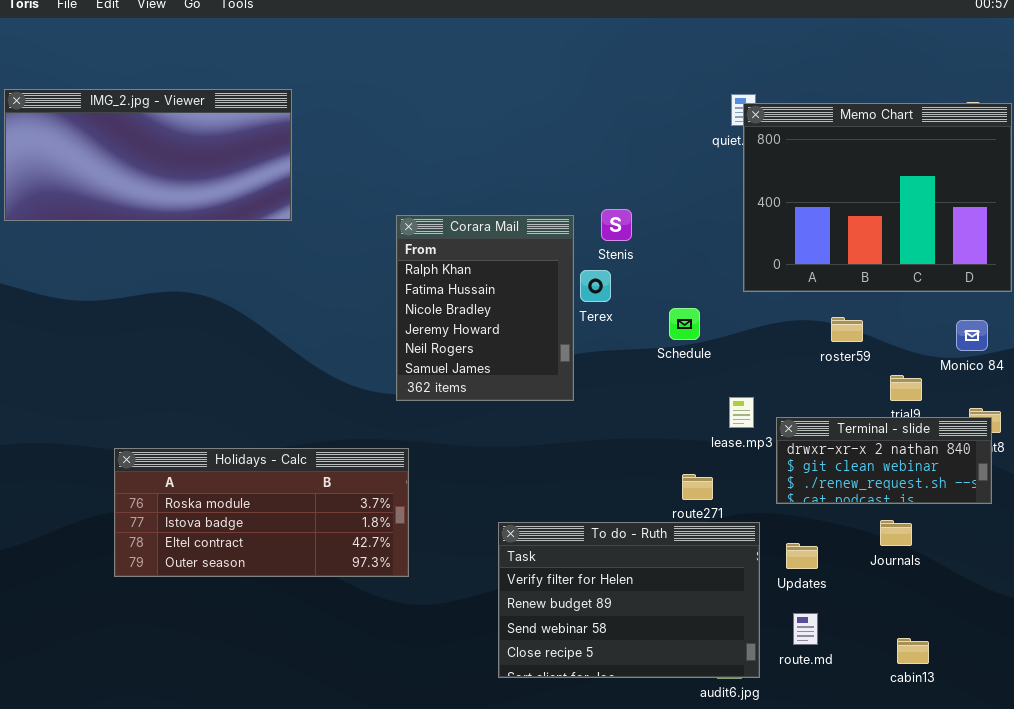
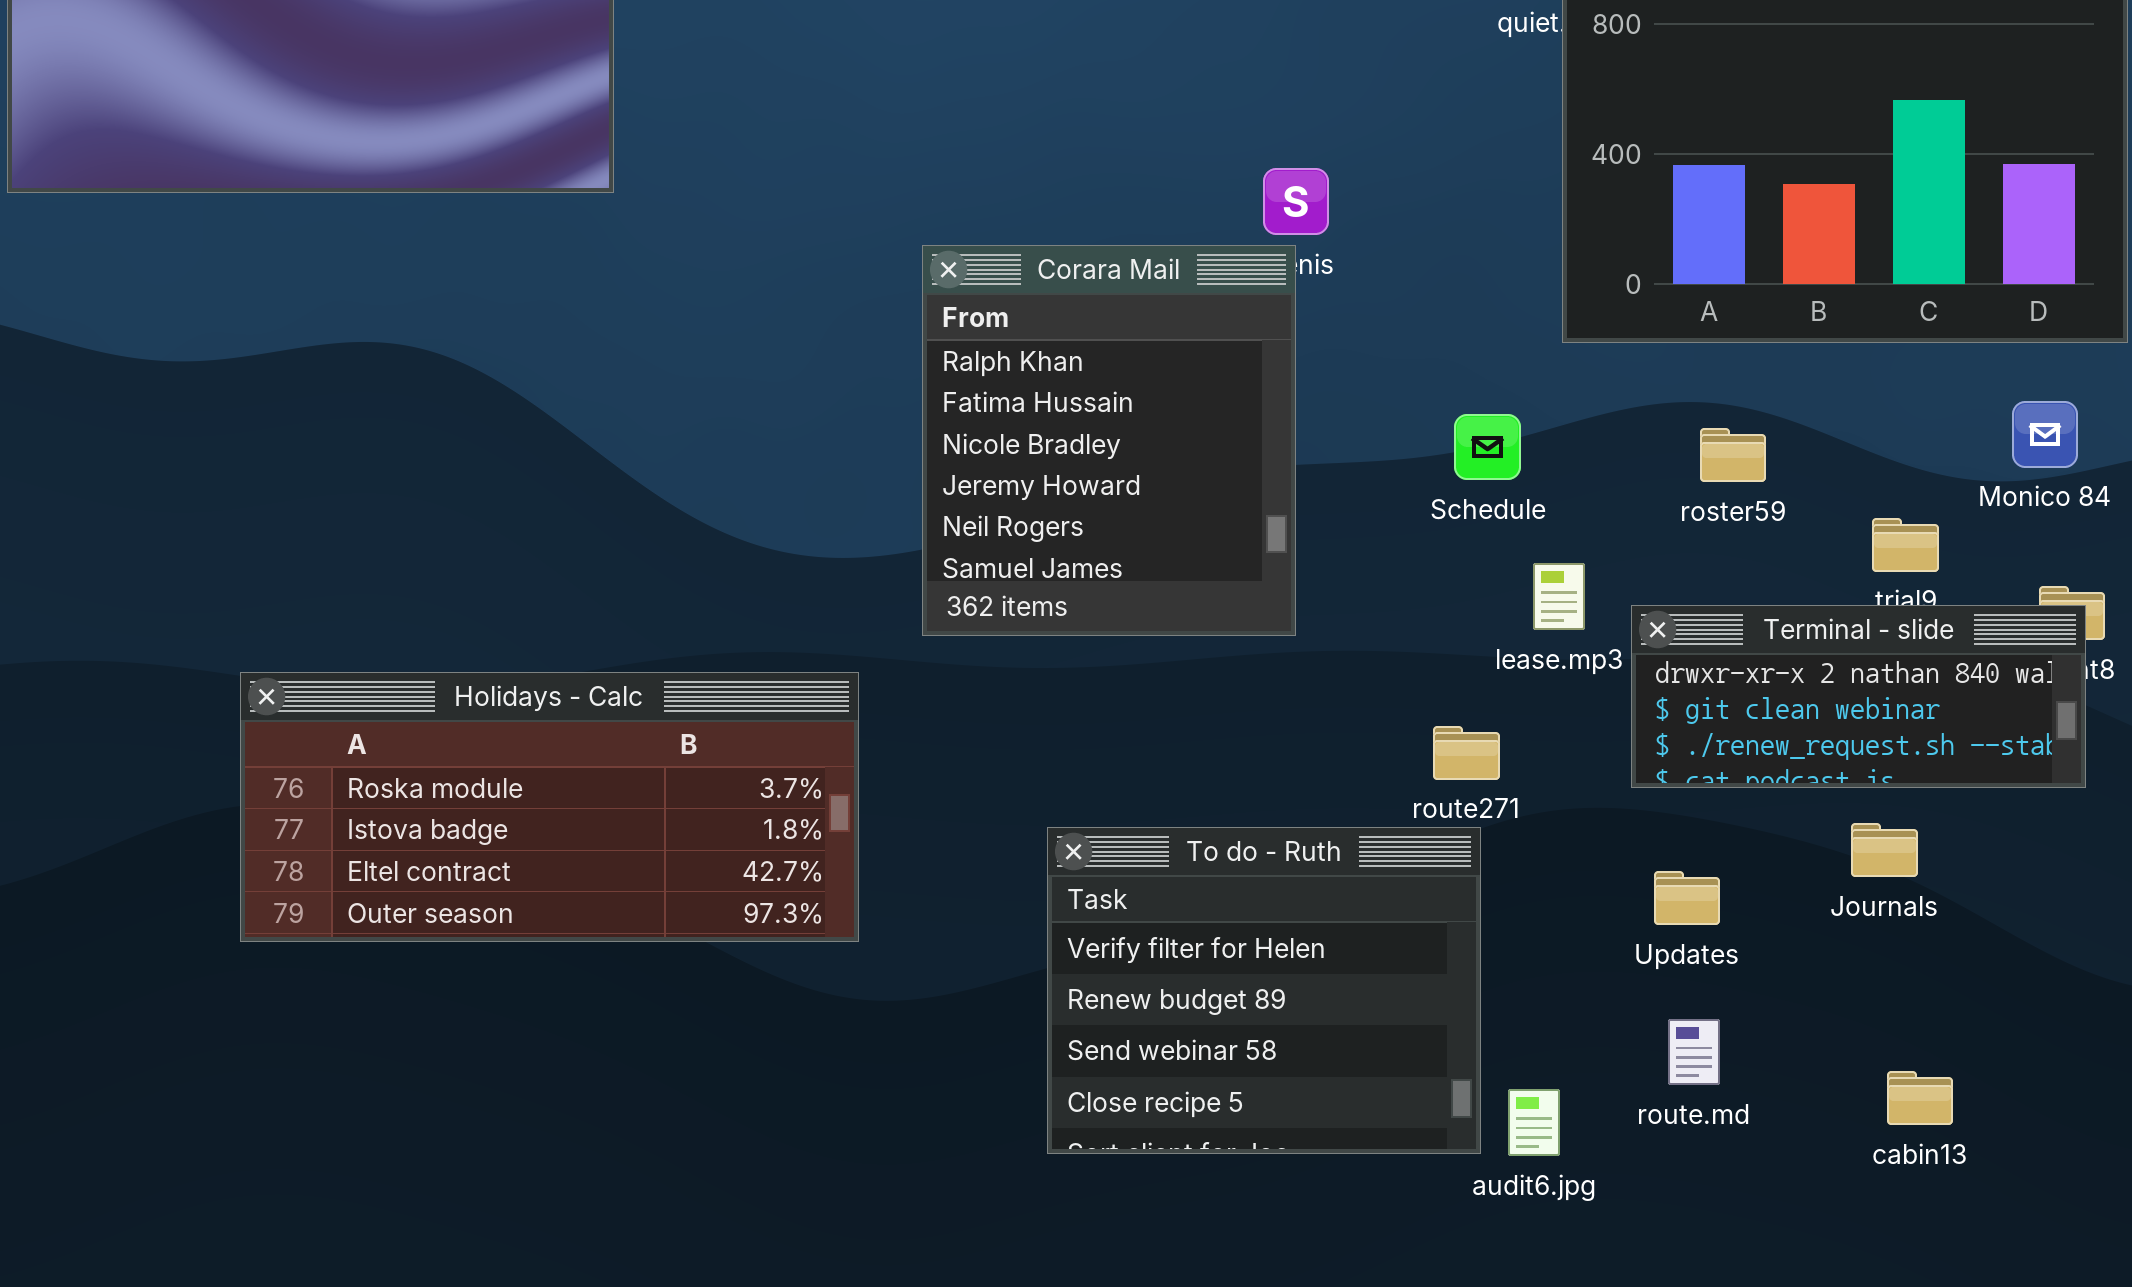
Corara Mail: [396,215,574,401] -> [922,245,1296,636], moved
Schedule: [669,308,700,340] -> [1454,414,1521,480], moved
roster59: [831,317,863,342] -> [1700,428,1766,482], moved
To do - Ruth: [498,522,760,678] -> [1047,827,1481,1154], resized

